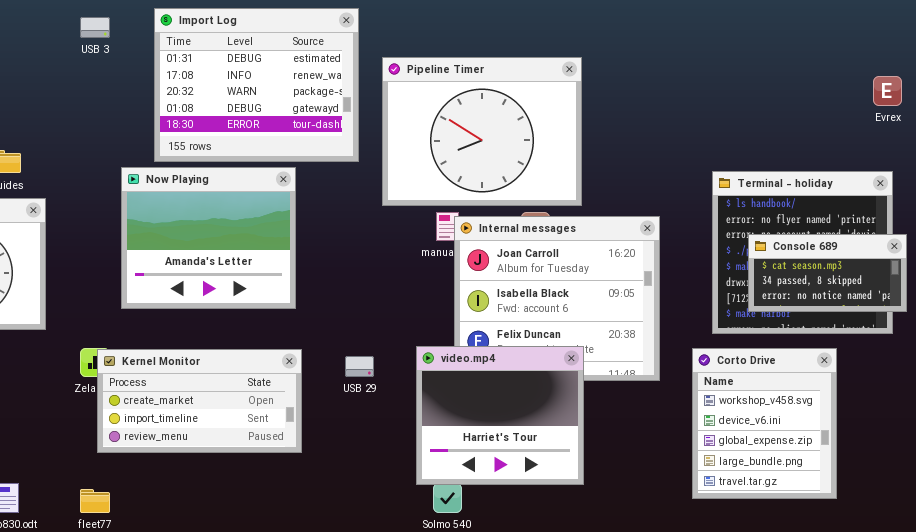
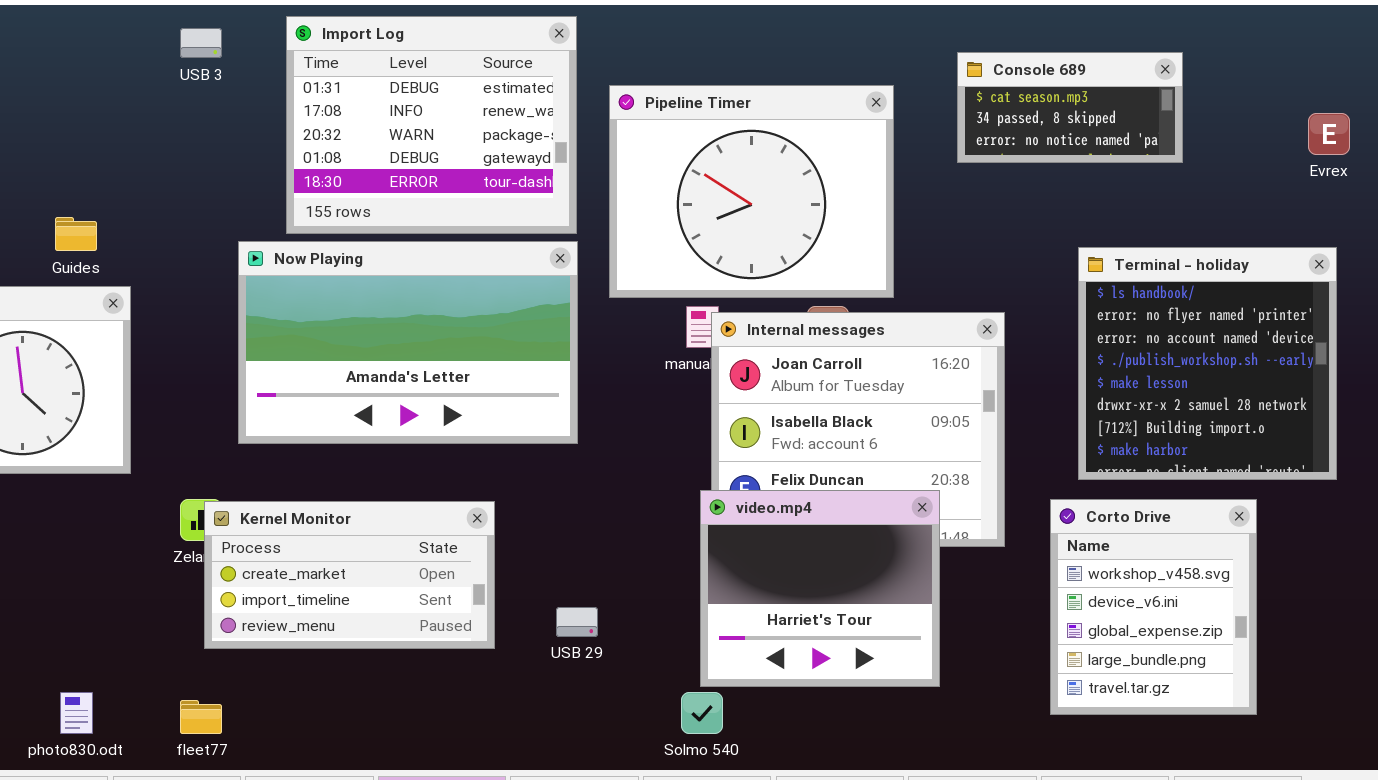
Now Playing: [121,167,296,309] -> [238,241,578,444], resized
Console 689: [748,234,907,312] -> [957,52,1183,163], moved
video.mp4: [416,346,584,485] -> [700,490,940,687], moved
USB 29: [345,356,374,377] -> [556,607,598,637], moved

